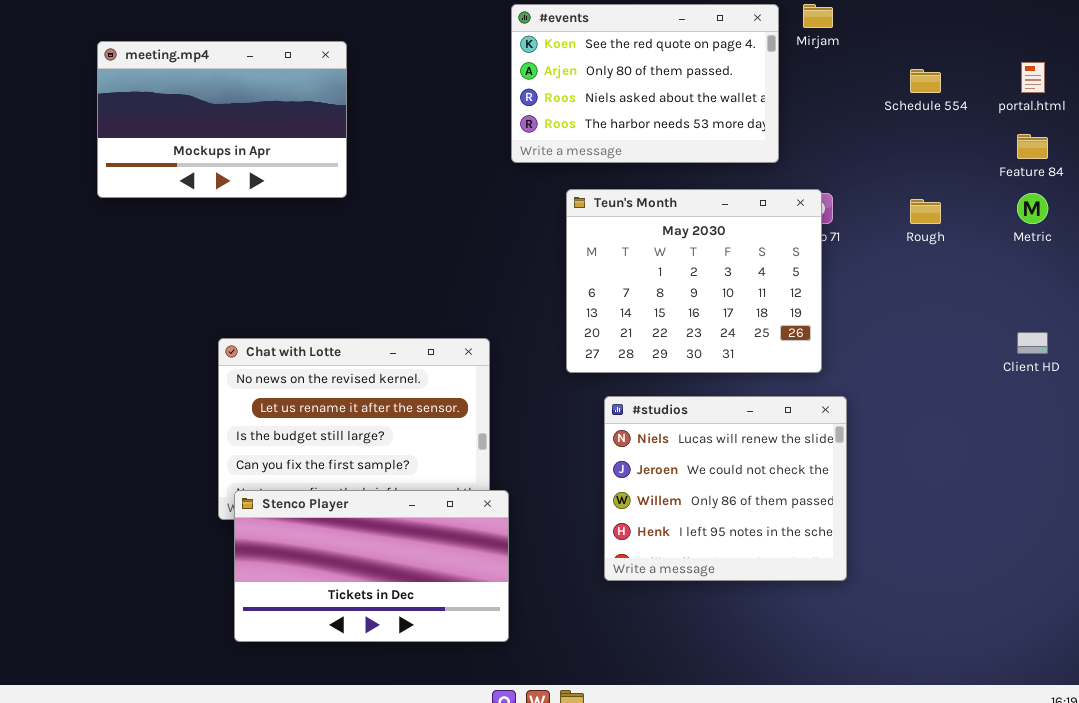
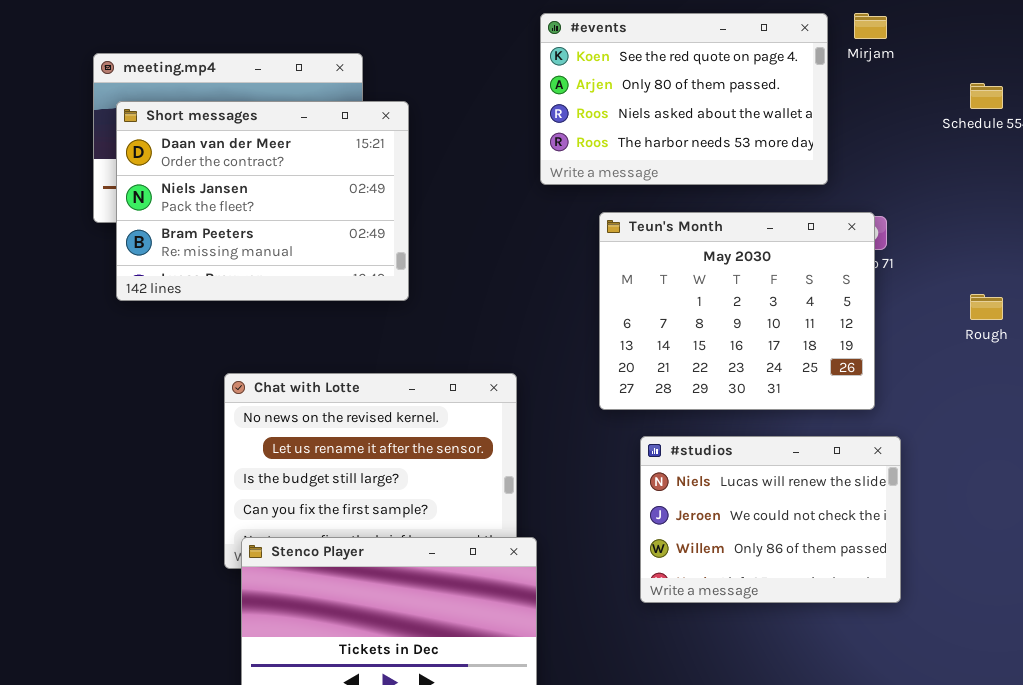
Short messages: none -> [116,101,409,301], opened
Rough: [910,199,941,224] -> [970,294,1003,320], moved
#studios: [604,396,847,581] -> [640,436,901,603], resized

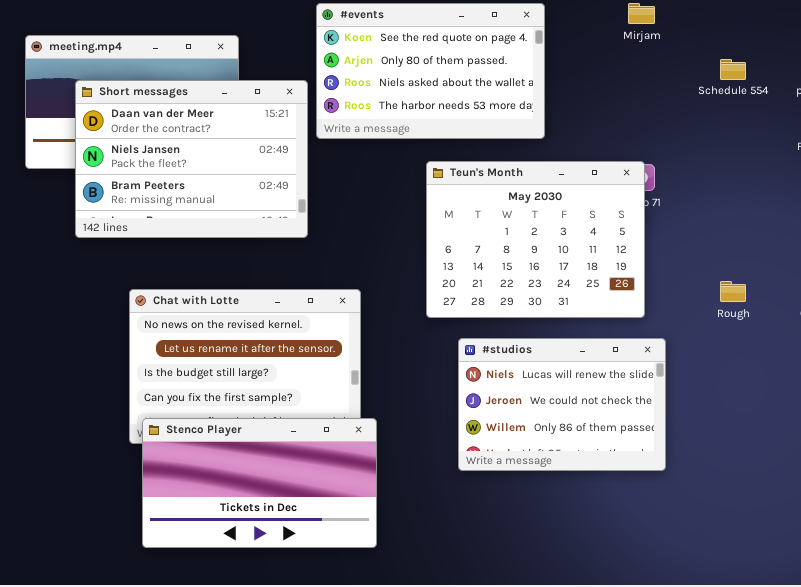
#events: [540,13,828,185] -> [316,3,545,139], moved
Short messages: [116,101,409,301] -> [75,80,308,238], moved
Rough: [970,294,1003,320] -> [720,281,746,302], moved

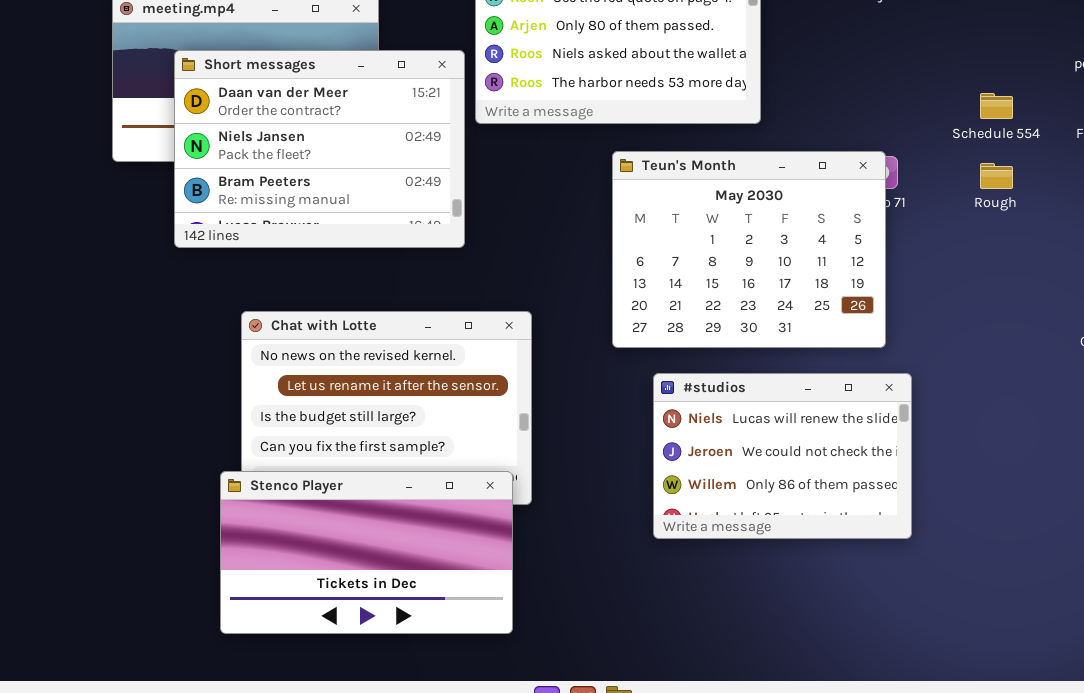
Schedule 554: [720,59,746,80] -> [980,93,1013,119], moved
Rough: [720,281,746,302] -> [980,163,1013,189], moved
Stenco Player: [142,418,377,548] -> [220,471,513,634], moved

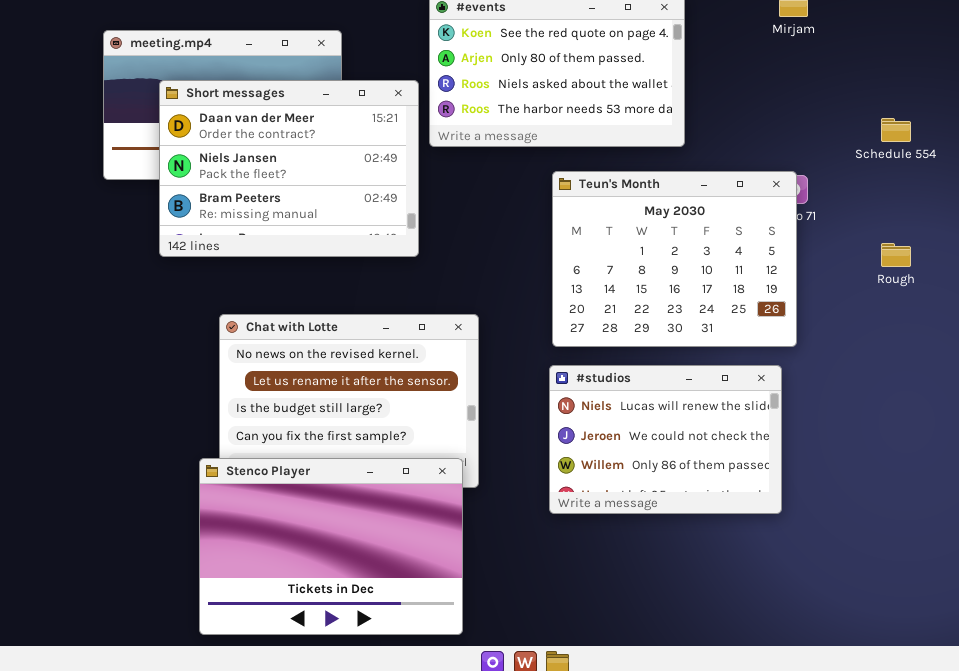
Rough: [980,163,1013,189] -> [881,243,911,267], moved
#studios: [653,373,912,539] -> [549,365,782,514], moved
Stenco Player: [220,471,513,634] -> [199,458,463,635], resized

